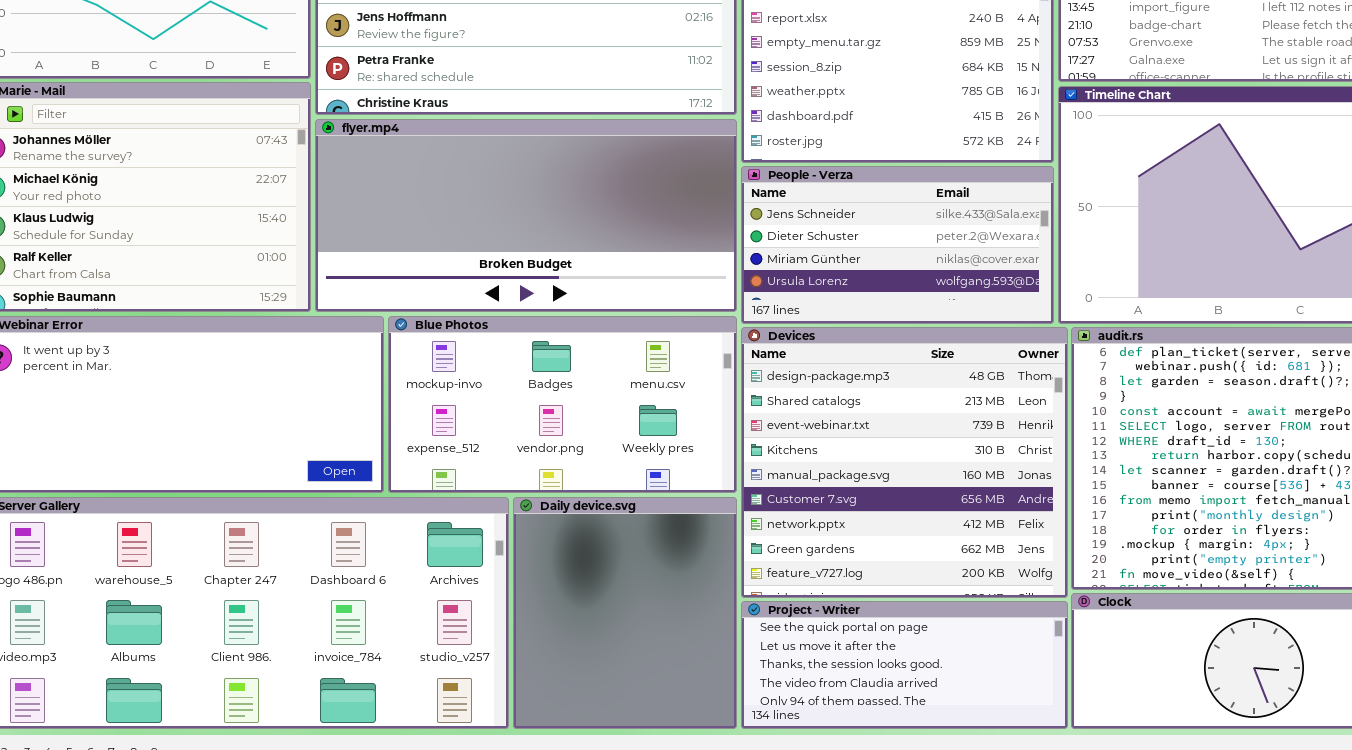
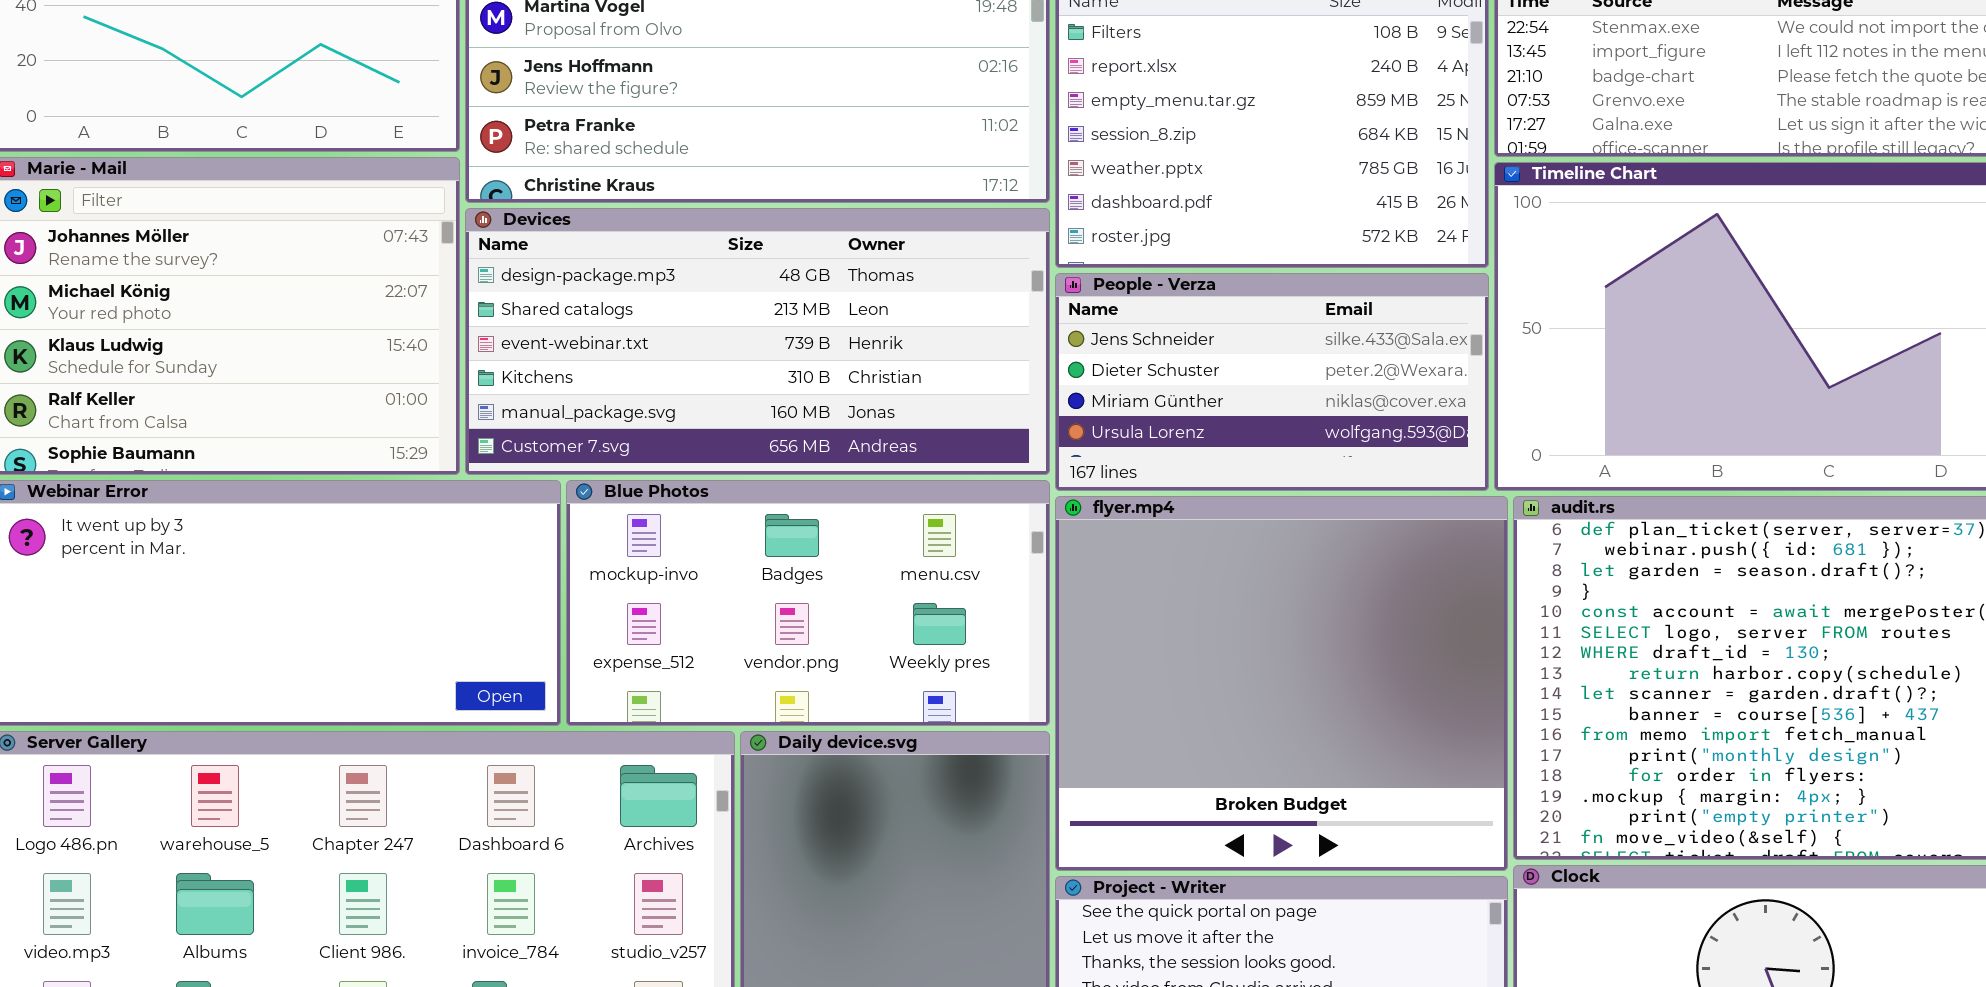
flyer.mp4: [315,119,737,312] -> [1055,496,1508,871], moved, resized
Devices: [741,327,1068,598] -> [465,208,1050,475], moved, resized

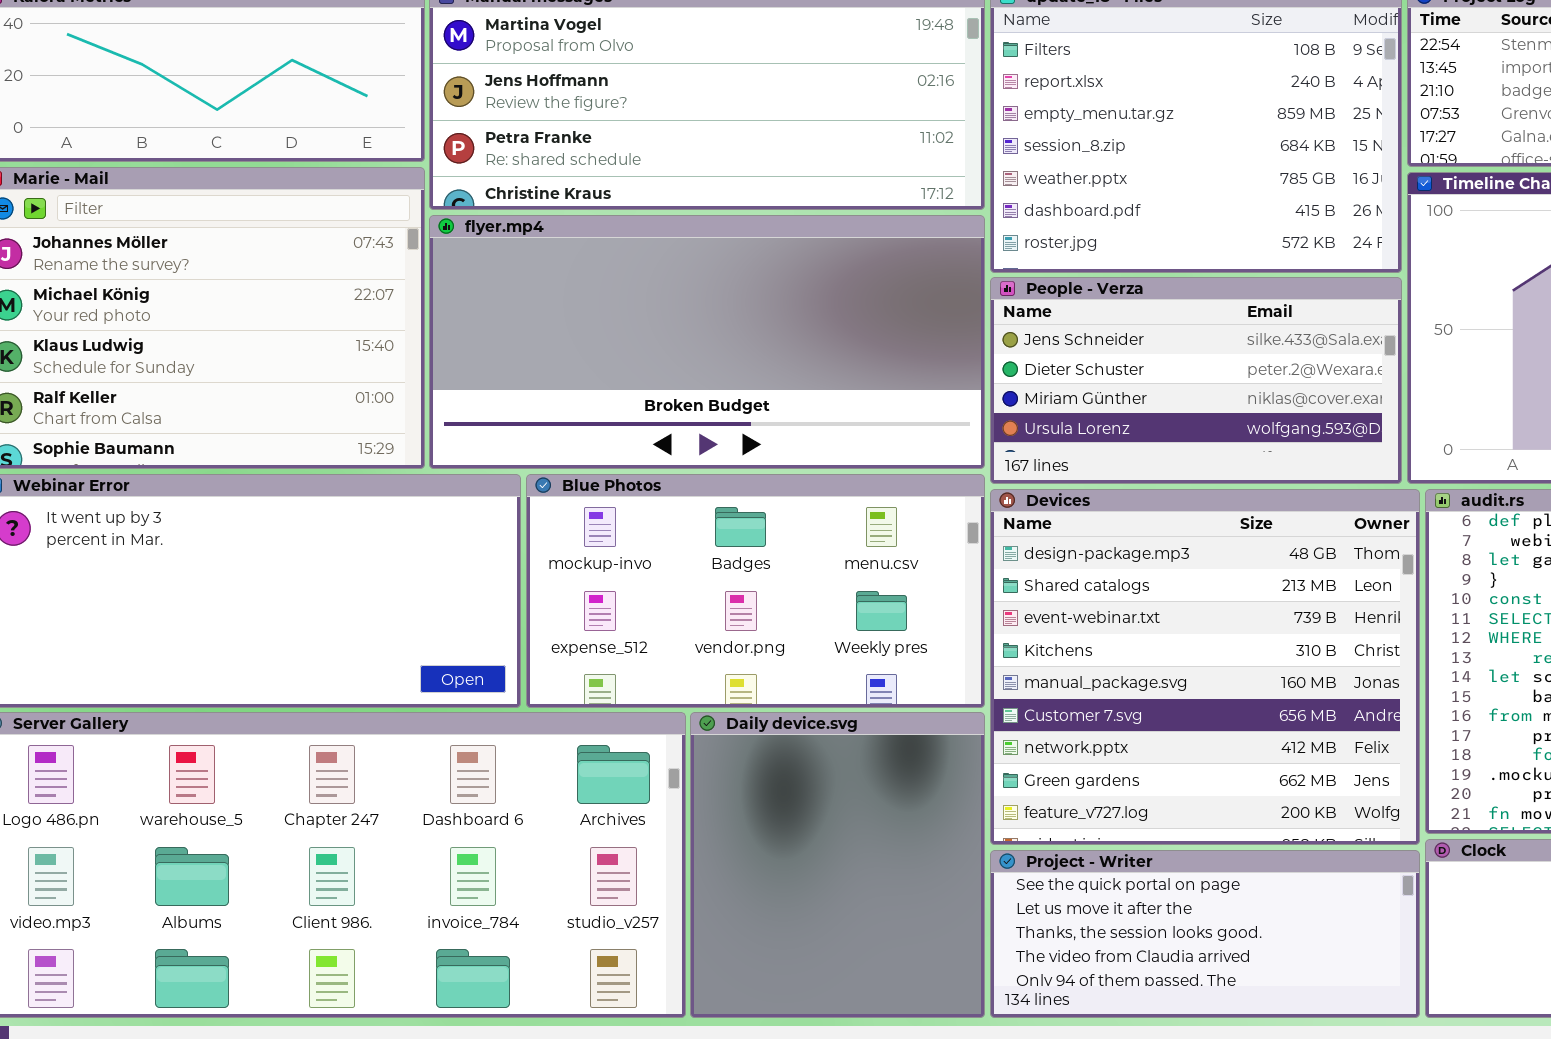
Devices: [465,208,1050,475] -> [990,489,1420,845], moved, resized
flyer.mp4: [1055,496,1508,871] -> [429,215,985,469], moved, resized

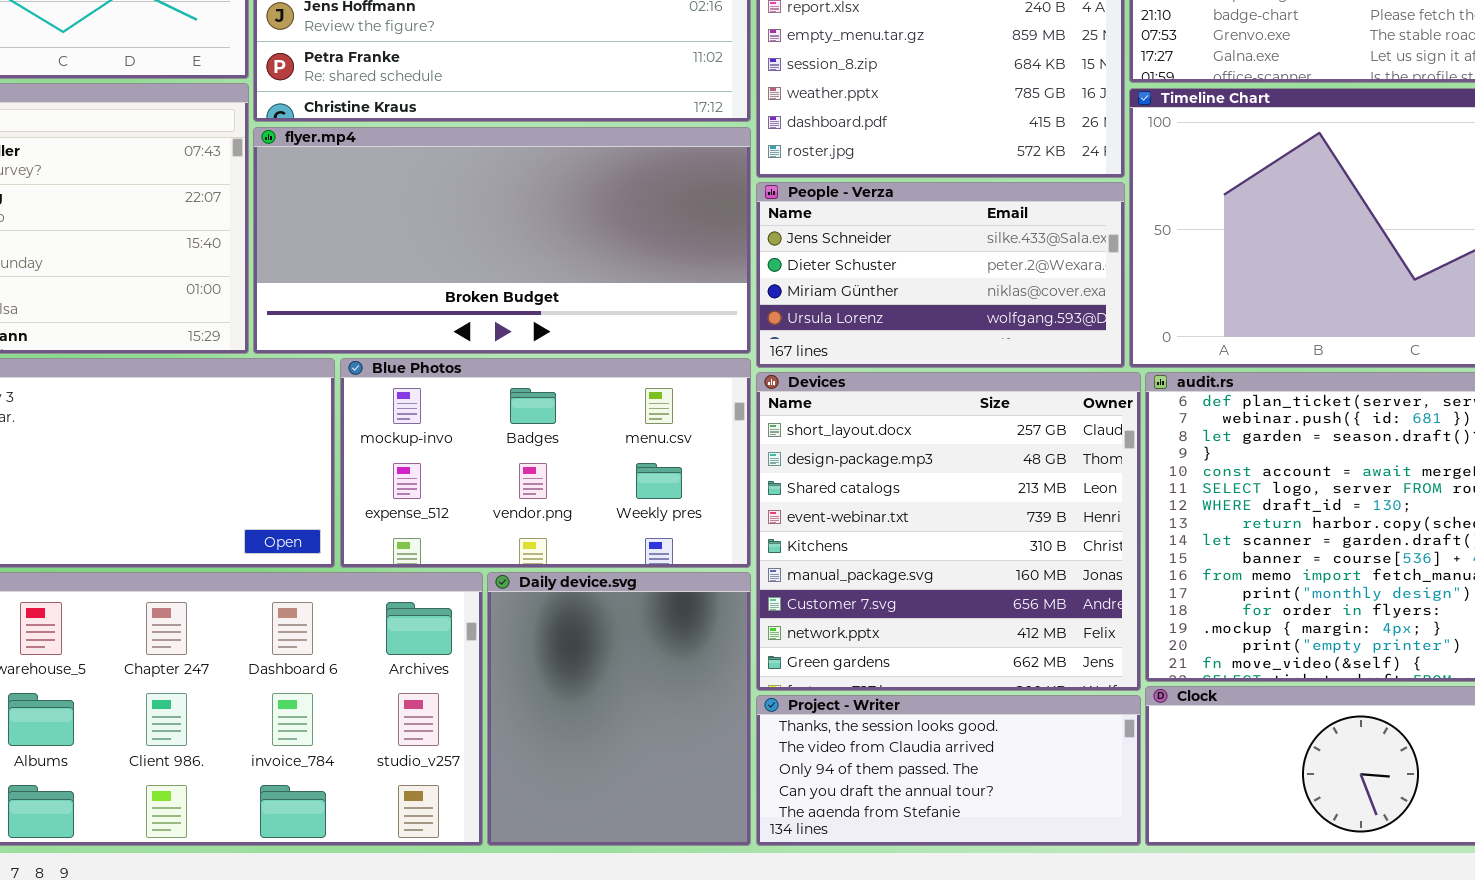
Devices: [990,489,1420,845] -> [756,372,1141,691], scrolled up 1 row
Project - Writer: [990,850,1420,1018] -> [756,695,1141,846], scrolled down 2 rows

